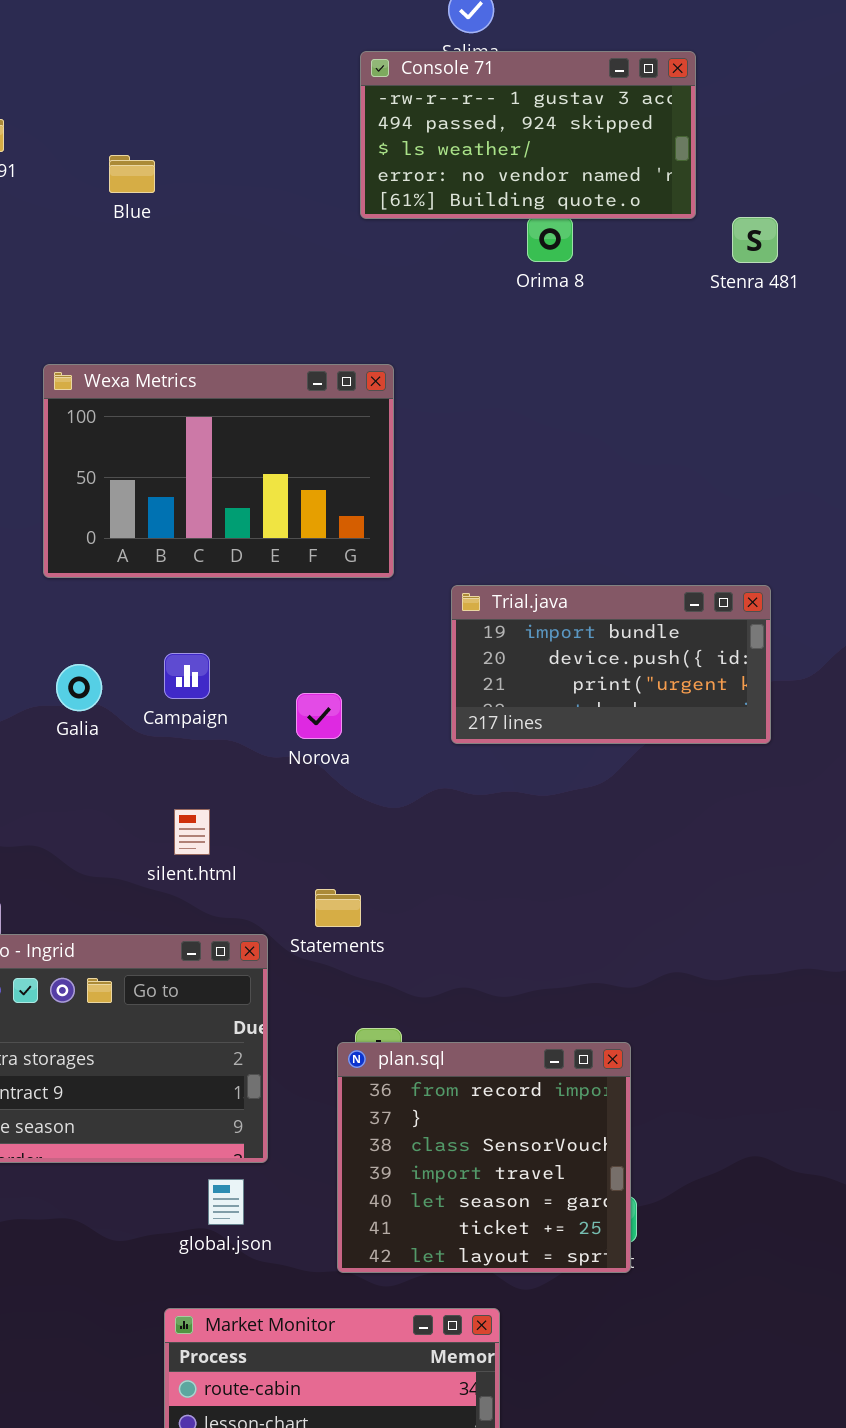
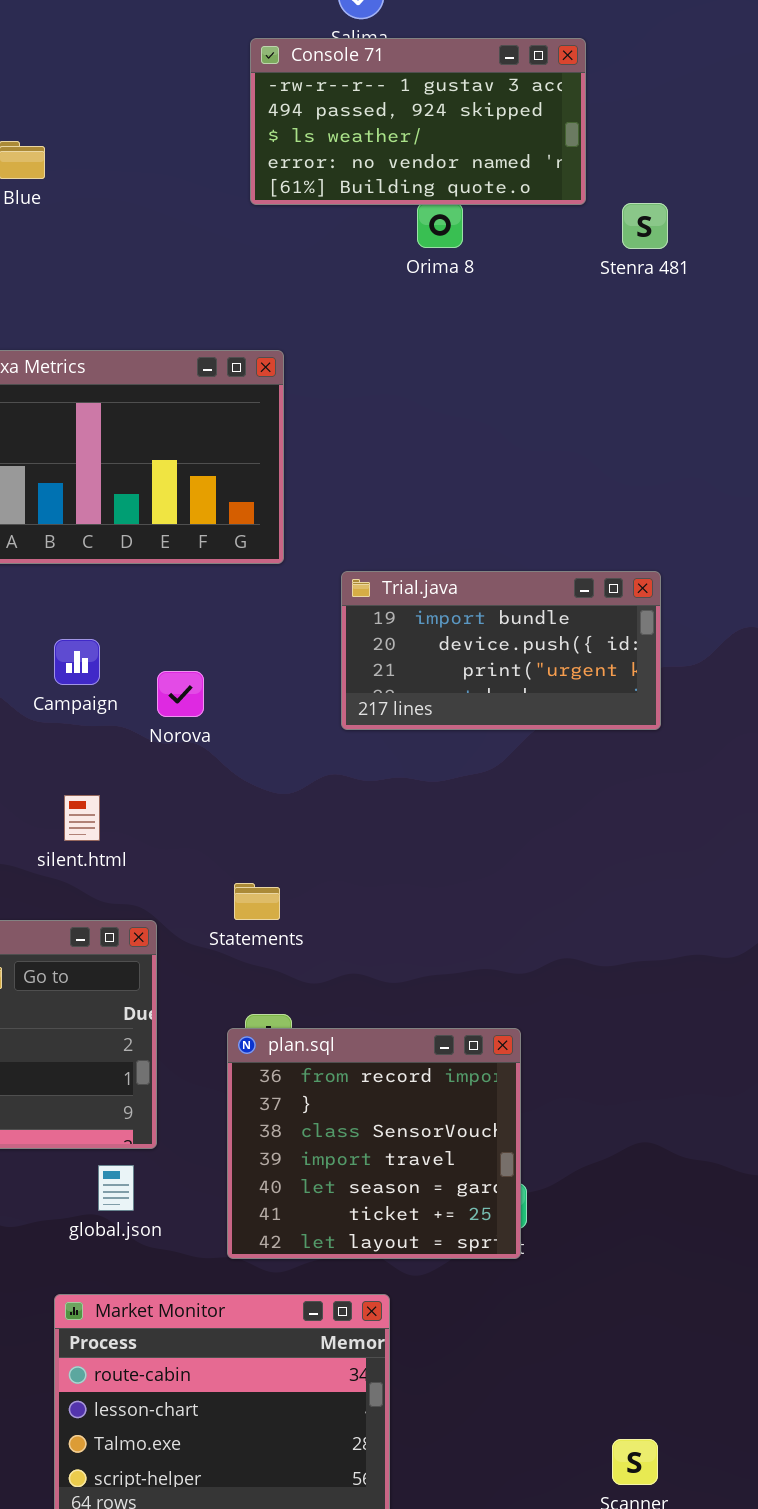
Norova: [296,693,342,739] -> [157,671,204,717], moved
Statements: [315,889,361,927] -> [234,883,280,920], moved

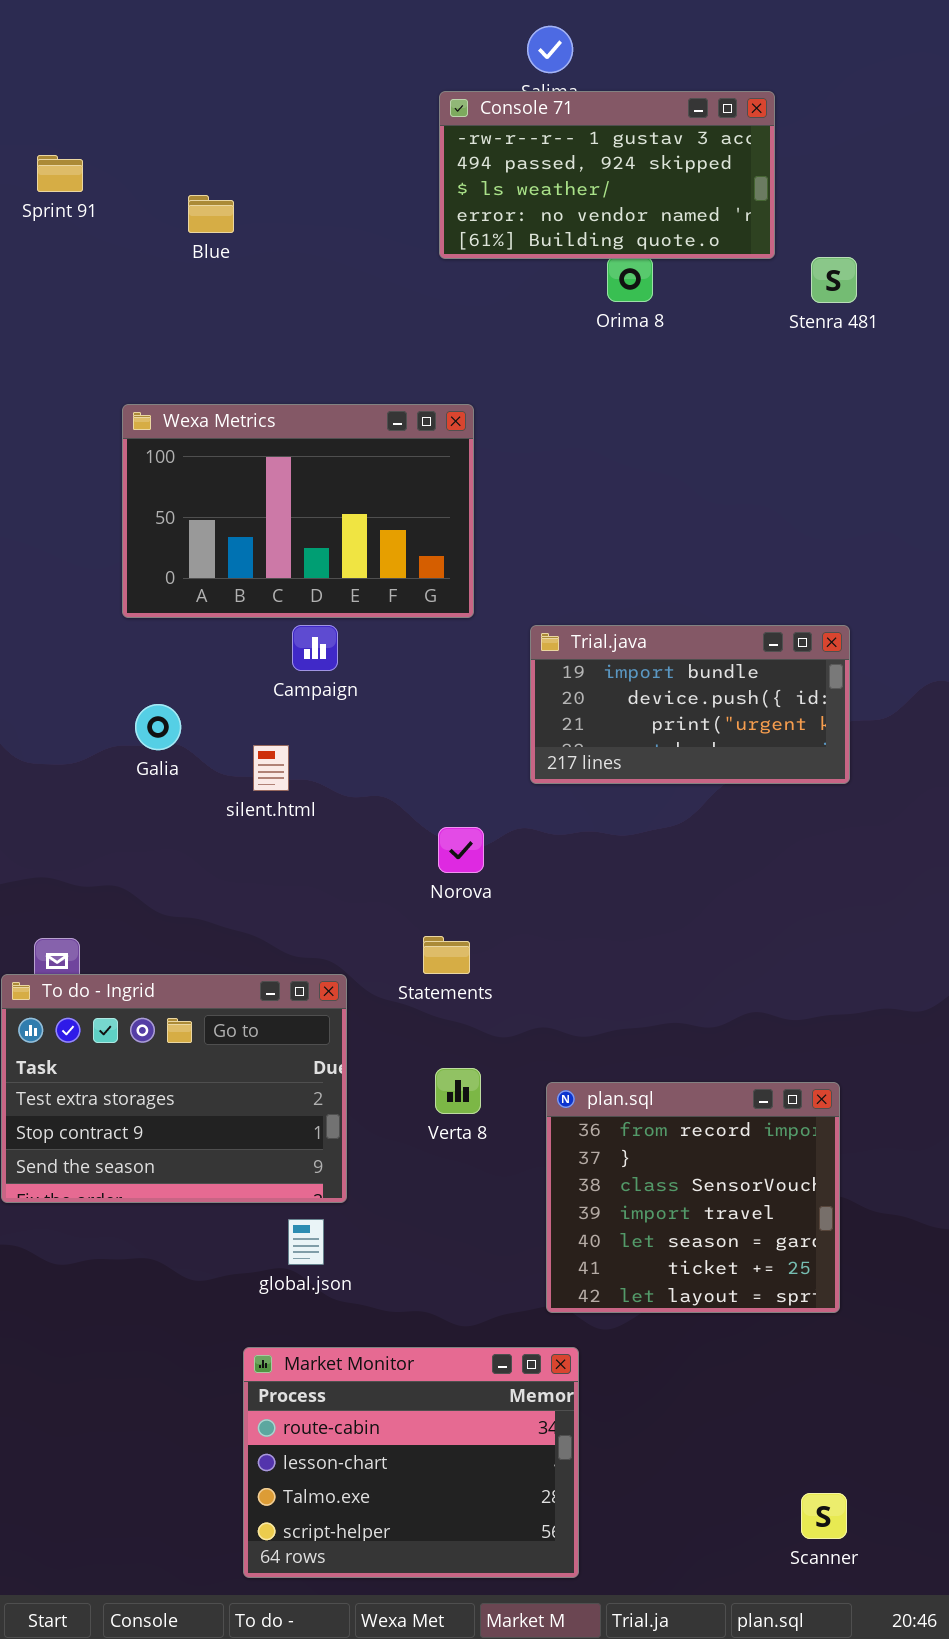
Campaign: [54,639,100,685] -> [292,625,338,671], moved
Norova: [157,671,204,717] -> [438,827,484,873], moved
silent.html: [64,795,100,841] -> [253,745,289,791], moved
plan.sql: [227,1028,521,1259] -> [546,1082,840,1313], moved

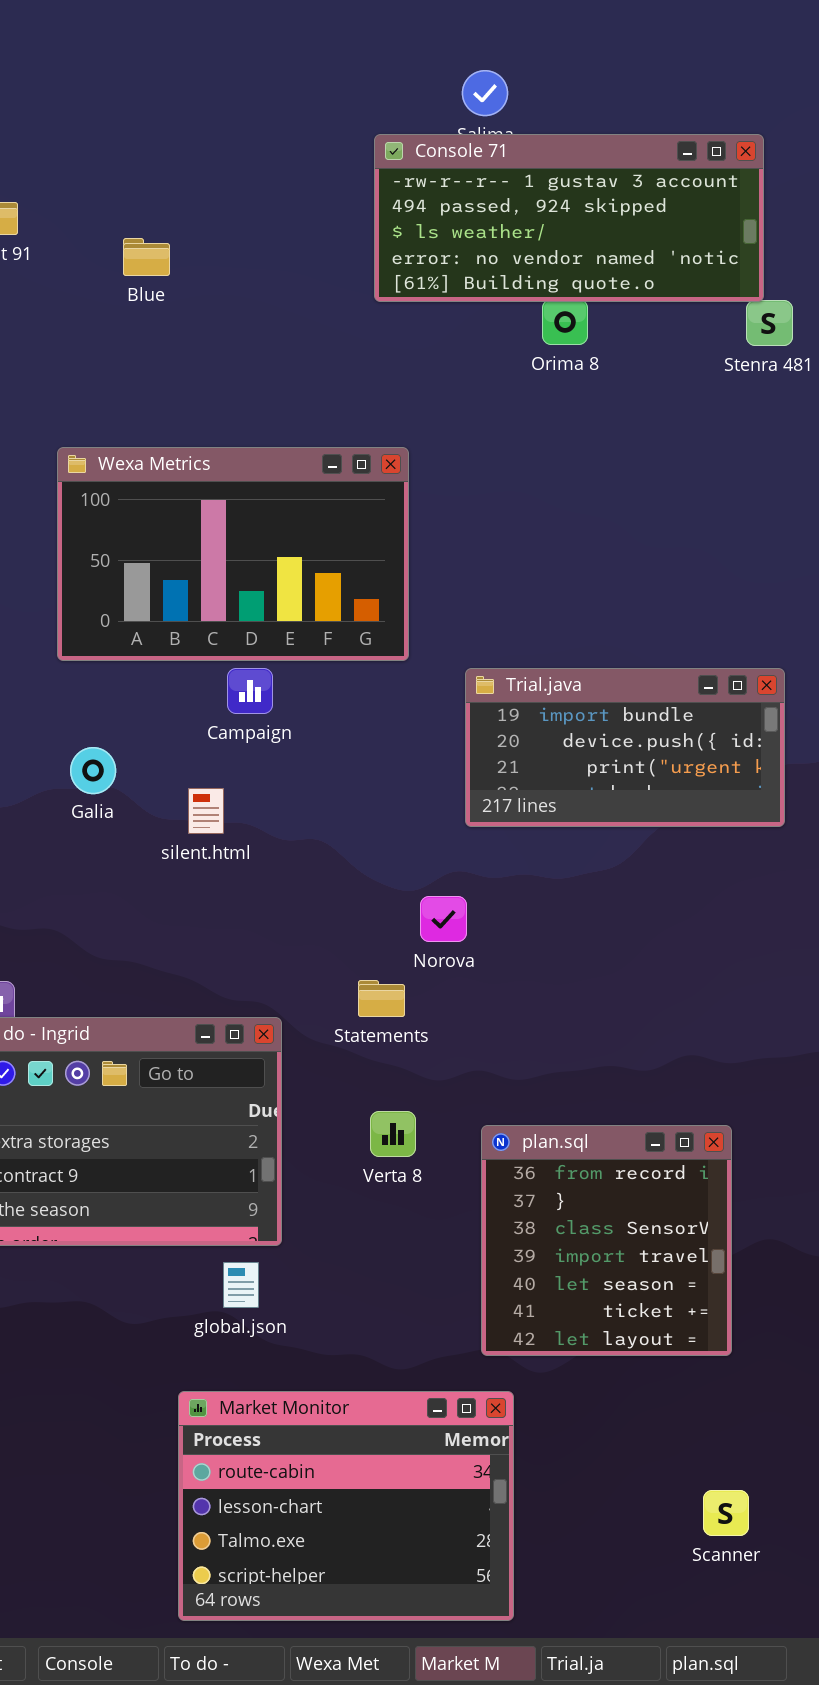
Console 71: [439,91,775,259] -> [374,134,764,302], resized
Norova: [438,827,484,873] -> [420,896,467,942], moved
plan.sql: [546,1082,840,1313] -> [481,1125,732,1356], resized
Scanner: [801,1493,847,1539] -> [703,1490,749,1536], moved

